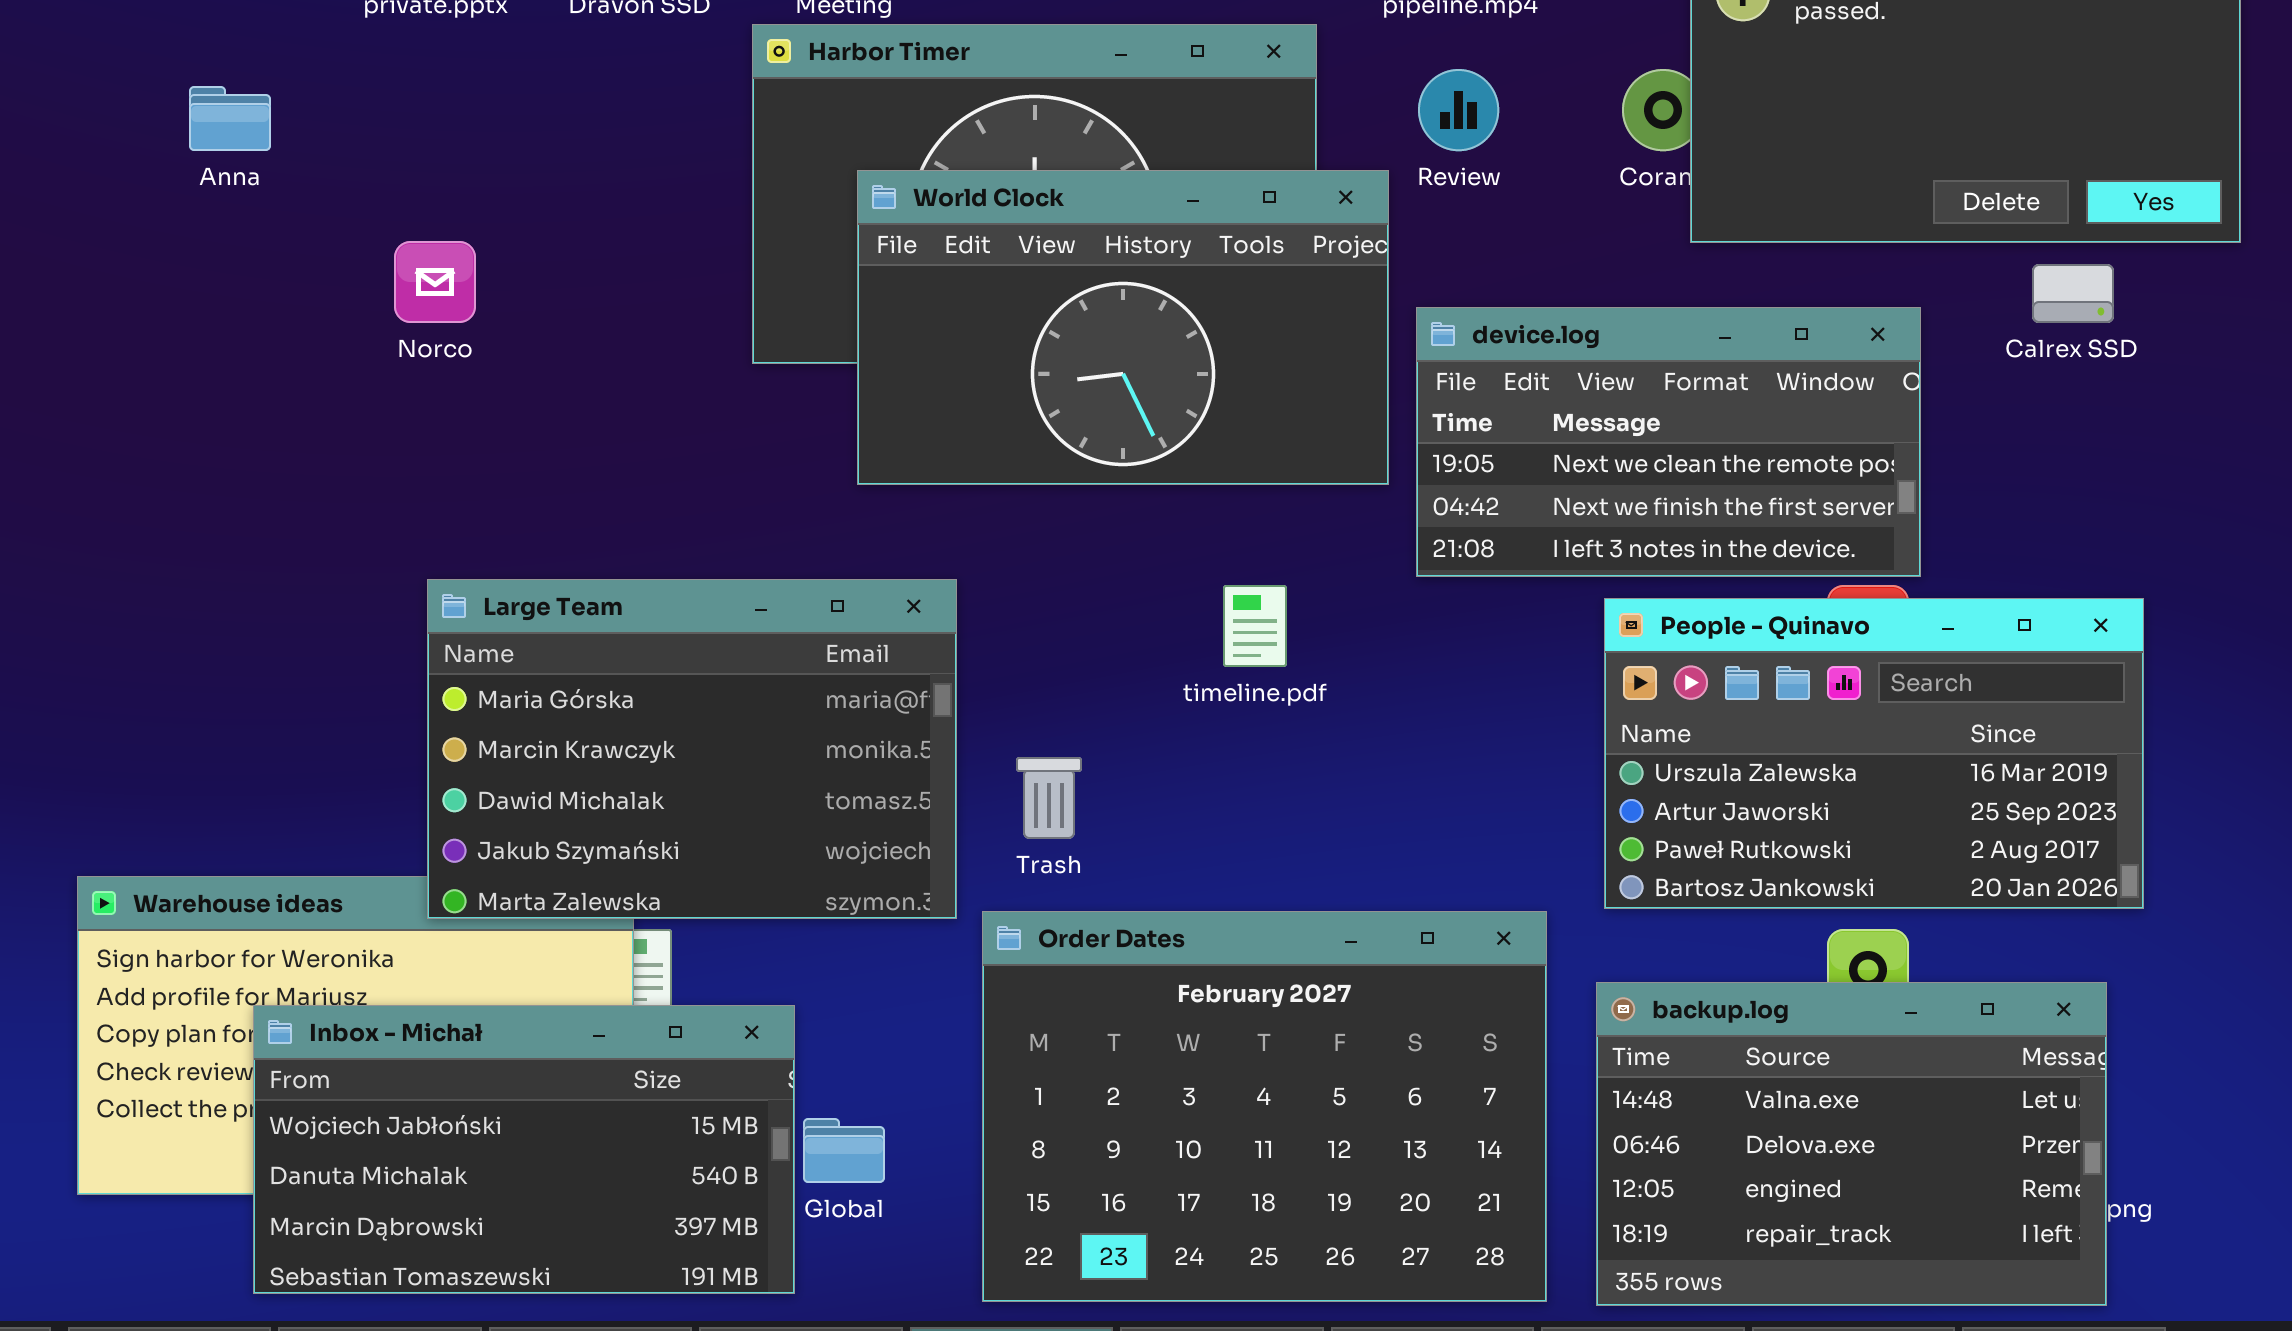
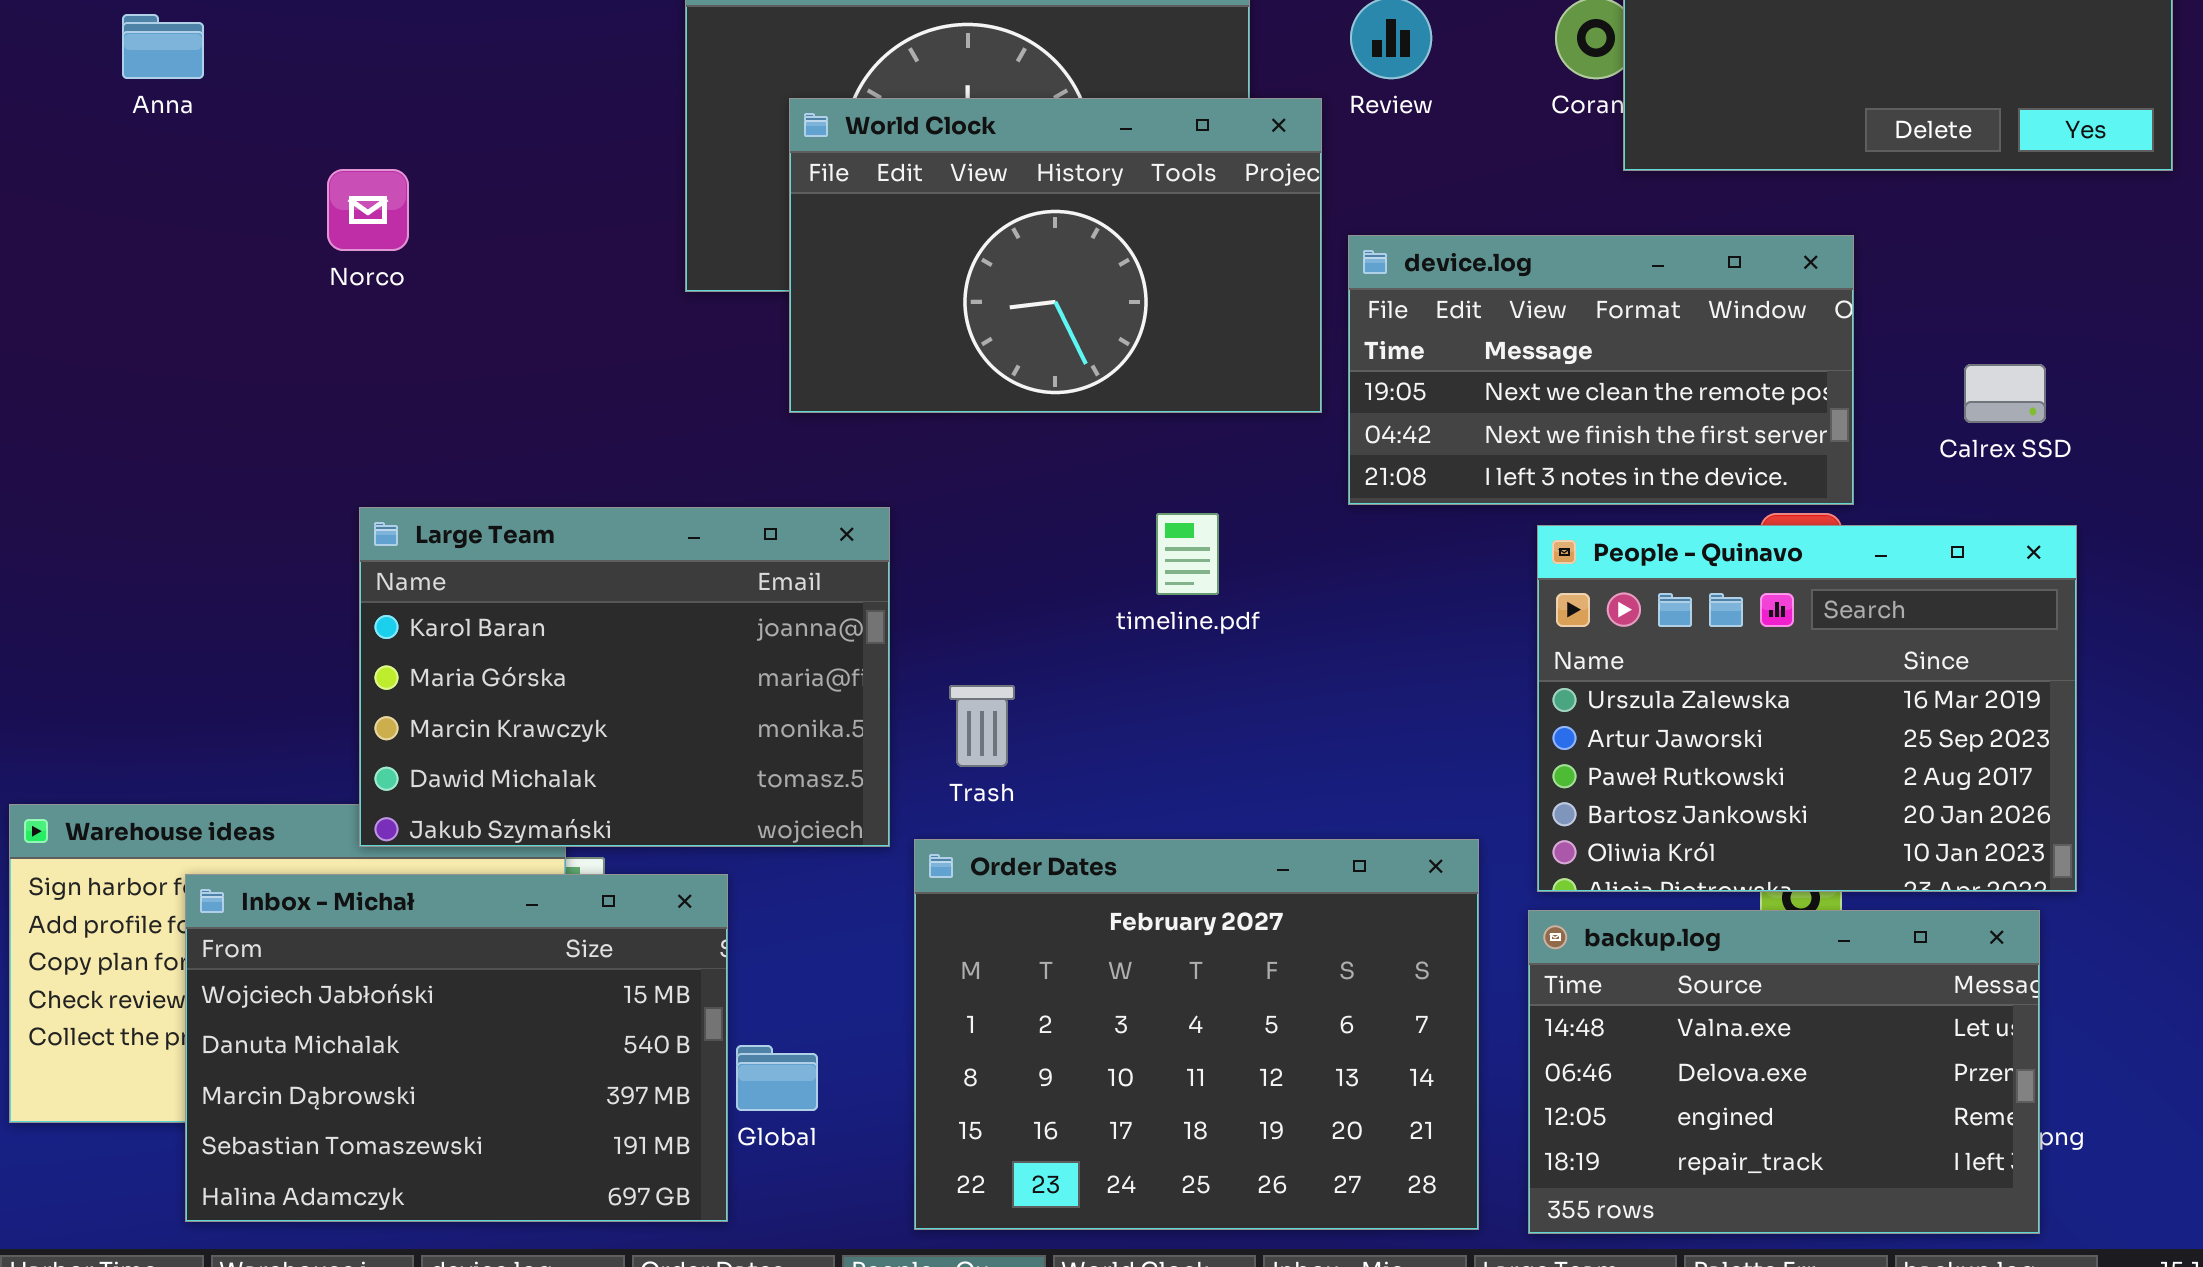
Calrex SSD: [2032,264,2114,323] -> [1964,364,2046,423], moved
Large Team: [427,579,957,919] -> [359,507,890,847], scrolled up 1 row
People - Quinavo: [1604,598,2144,909] -> [1537,525,2077,892], resized
Inbox - Michał: [253,1005,795,1294] -> [185,874,728,1222], resized

